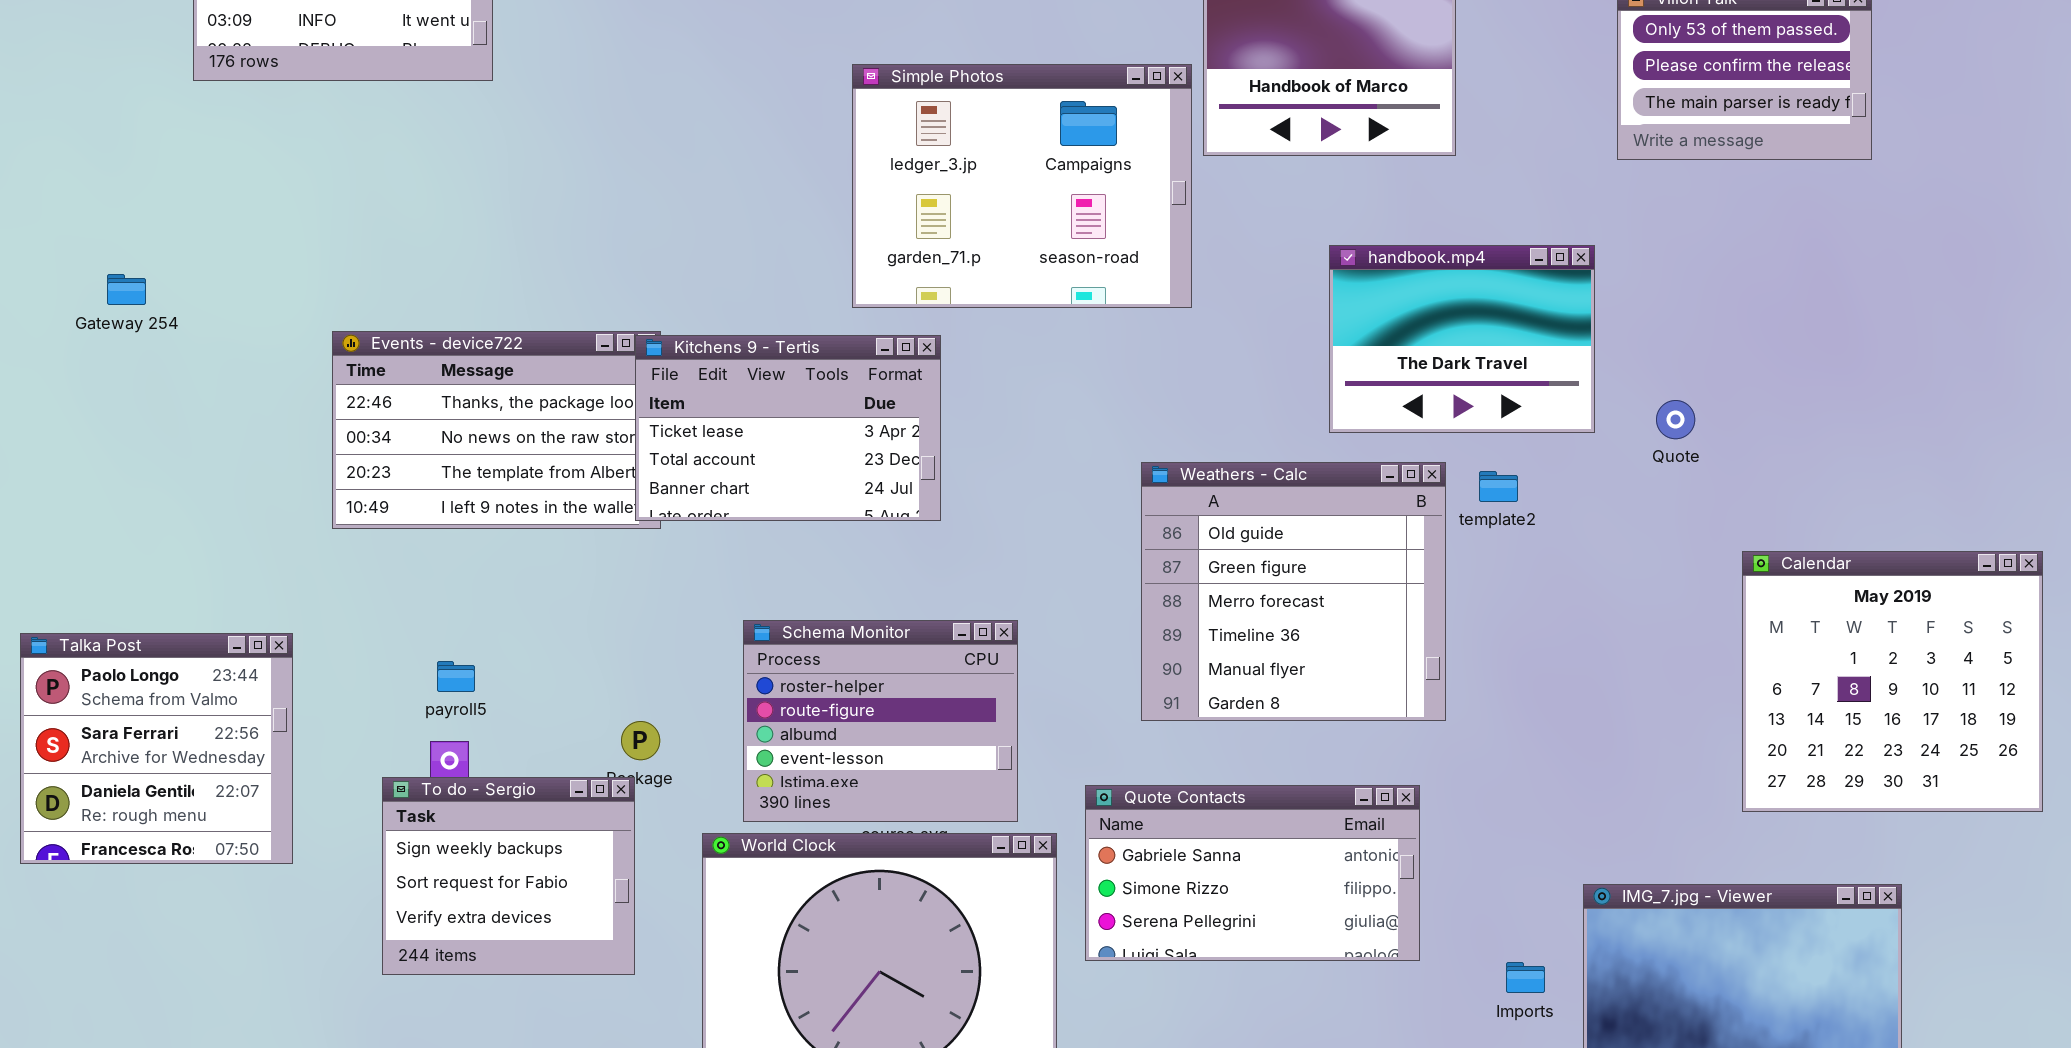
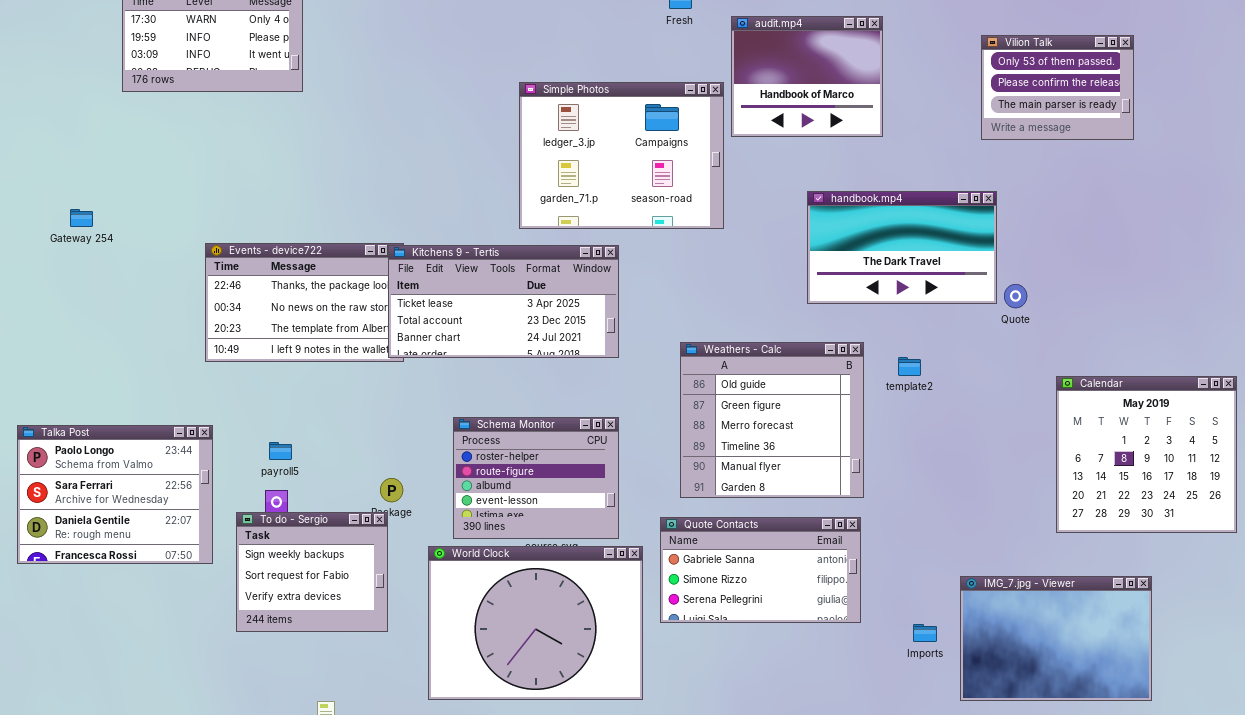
handbook.mp4: [1329,245,1595,433] -> [807,191,997,304], resized
Kitchens 9 - Tertis: [635,335,941,521] -> [388,245,619,358], resized
Weathers - Calc: [1141,462,1446,721] -> [680,342,864,498], moved
template2: [1479,471,1518,502] -> [898,357,921,376], moved
Talka Post: [20,633,293,864] -> [17,425,213,564], resized

